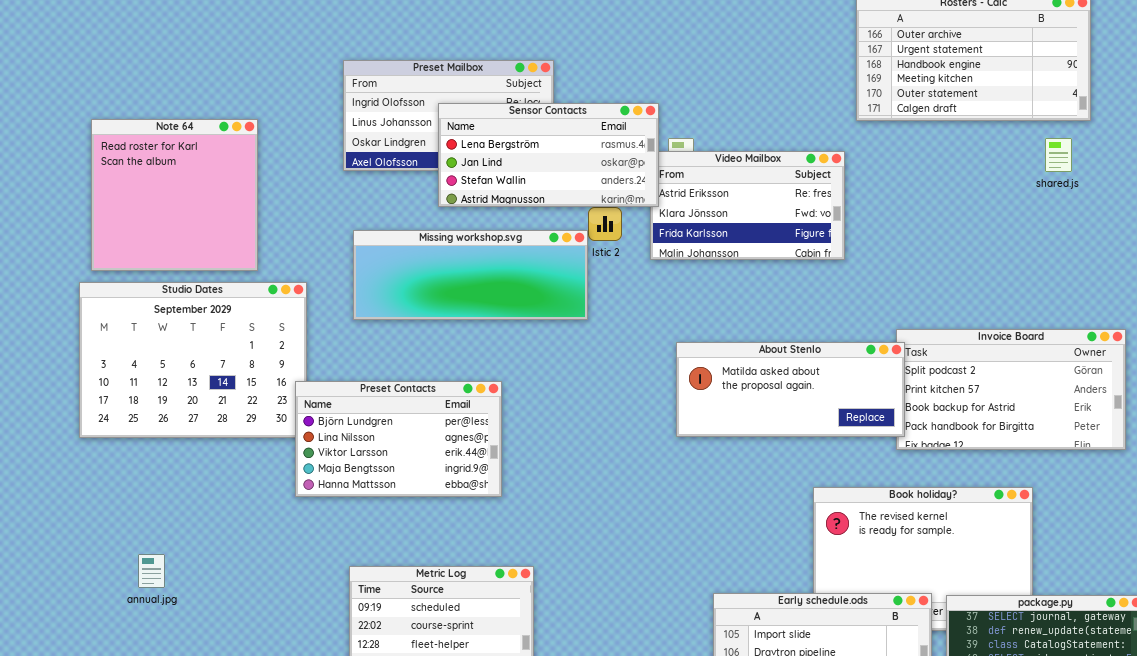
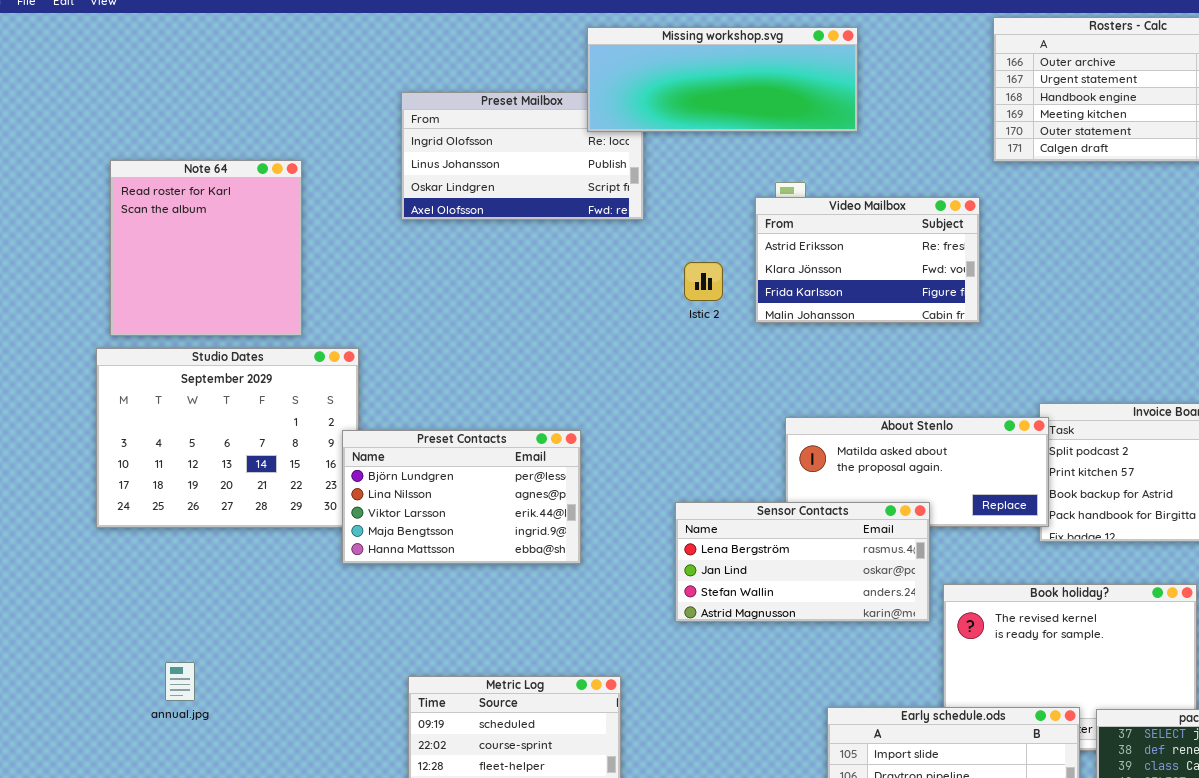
Sensor Contacts: [438,103,659,207] -> [675,502,930,622], moved
Missing workshop.svg: [353,230,588,320] -> [587,27,858,132], moved
Preset Contacts: [295,381,502,497] -> [342,430,581,564], moved

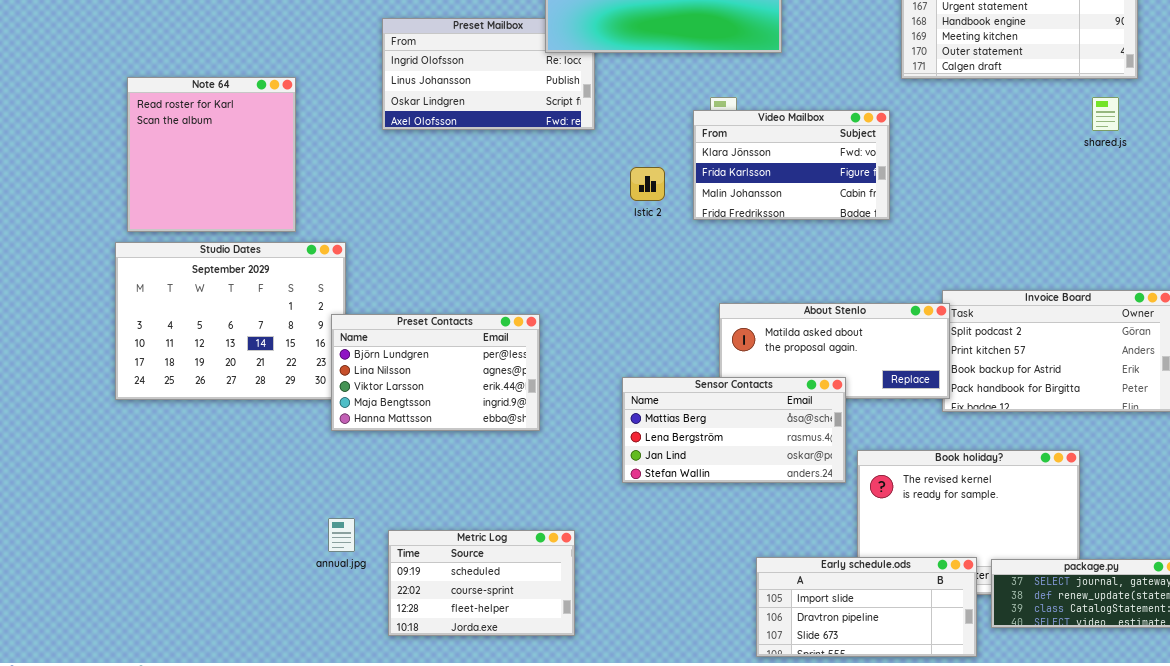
Video Mailbox: [755,197,980,323] -> [693,110,890,220], scrolled down 1 row
Sensor Contacts: [675,502,930,622] -> [622,377,846,483], scrolled up 1 row
annual.jpg: [165,662,195,701] -> [328,518,355,552], moved

